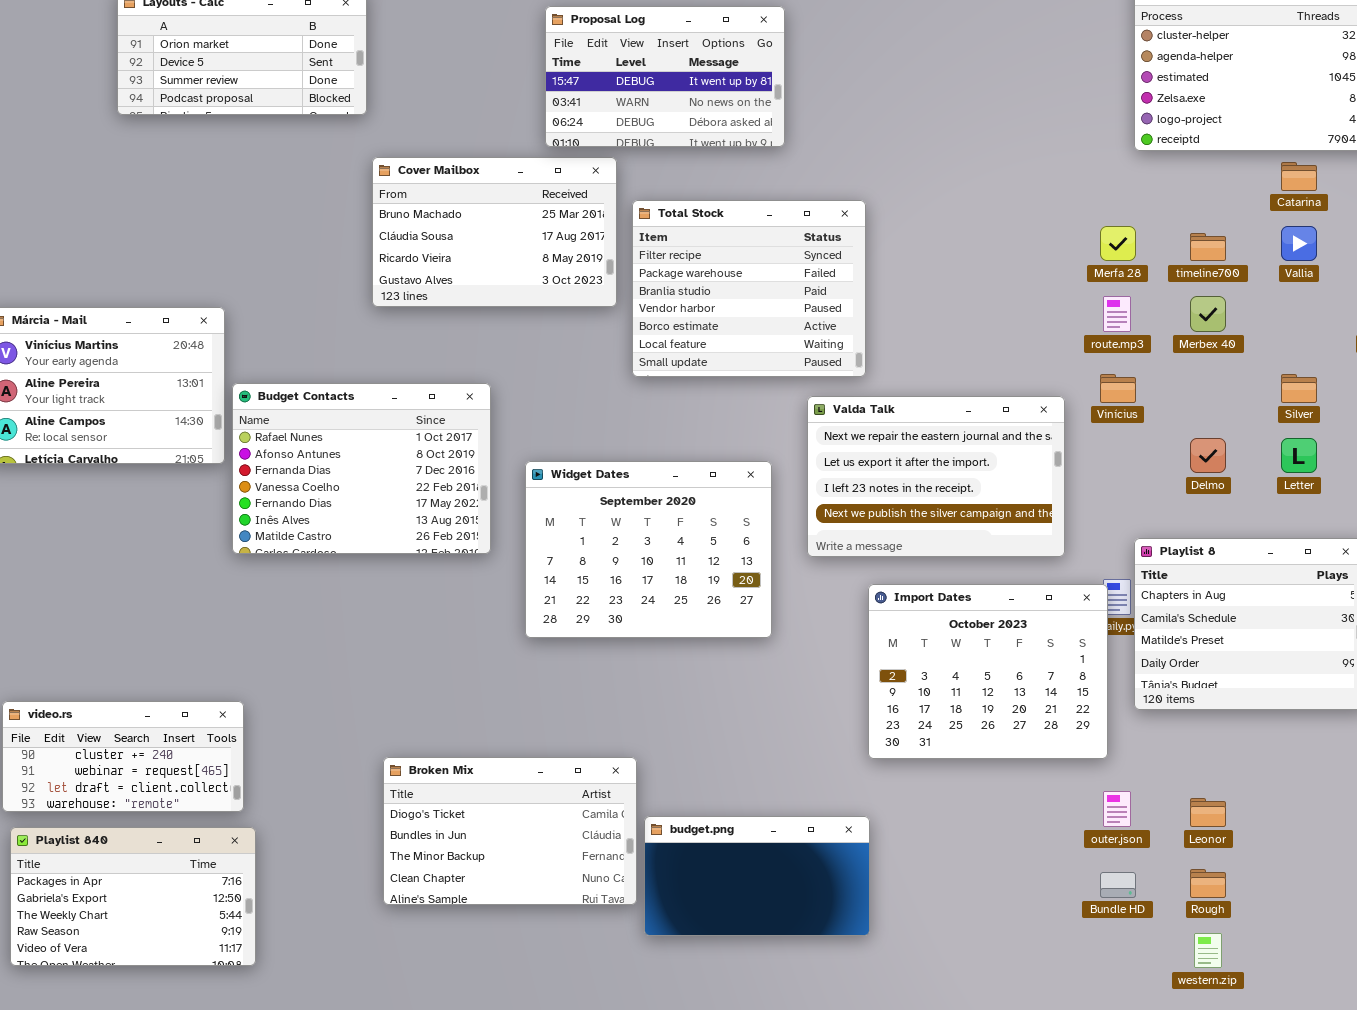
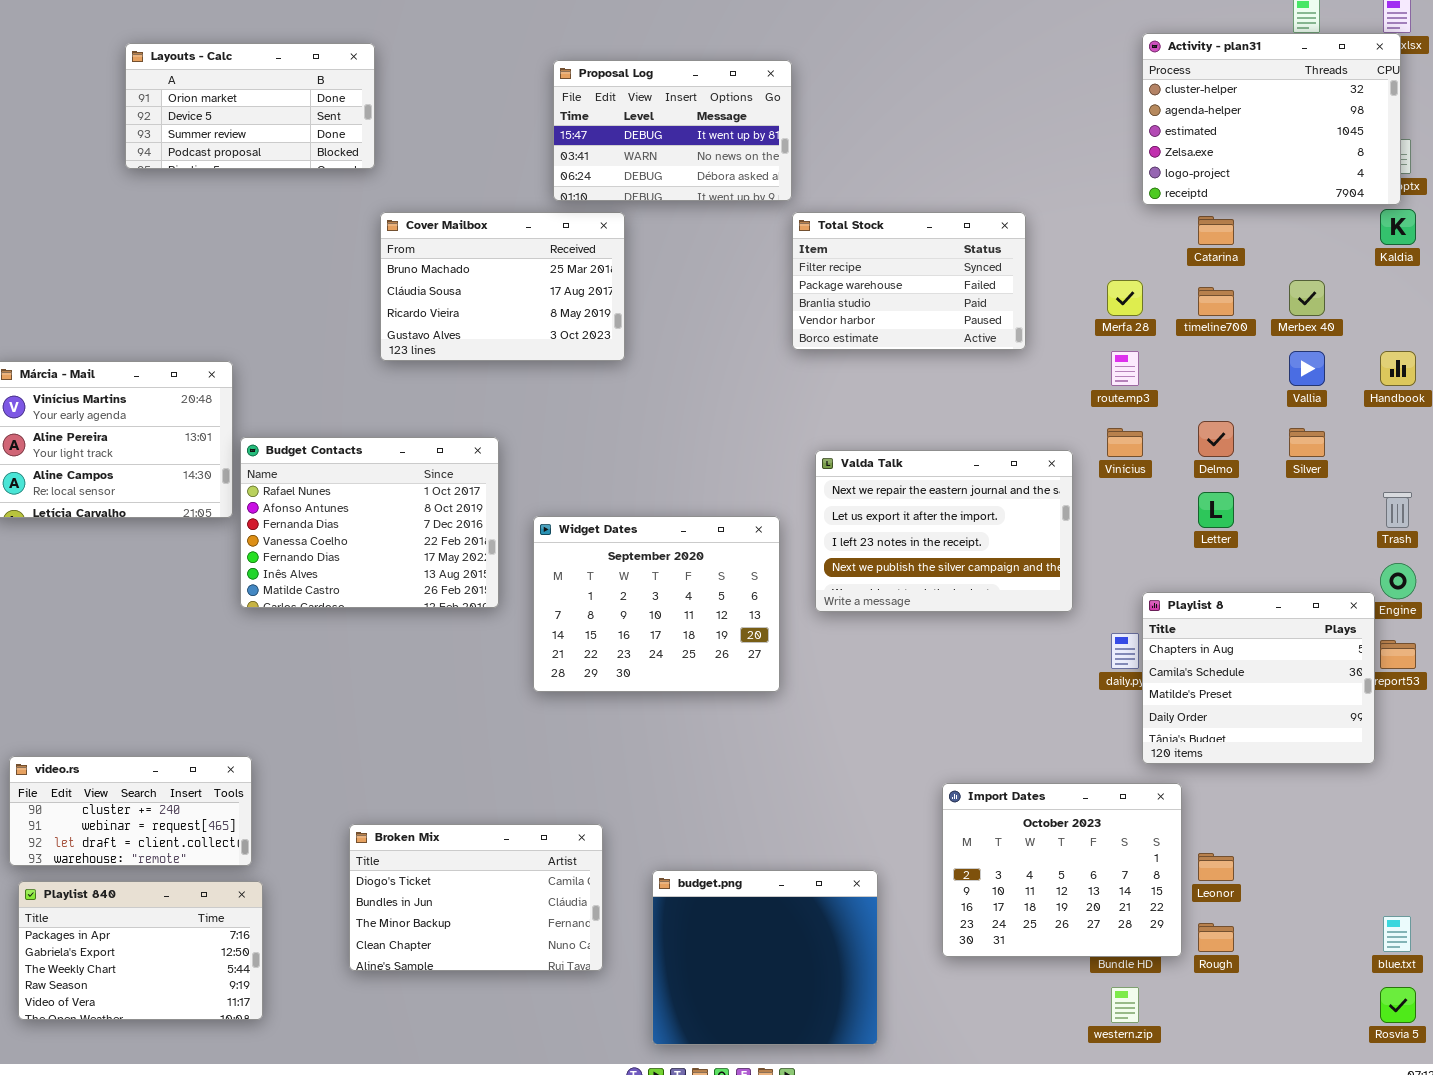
Catarina: [1281,162,1317,191] -> [1198,216,1234,245], moved
Total Stock: [632,200,866,377] -> [792,212,1026,350], moved, resized
Vallia: [1281,226,1317,261] -> [1289,351,1325,386], moved
Merbex 40: [1190,296,1226,332] -> [1289,280,1325,316], moved
Delmo: [1190,438,1226,473] -> [1198,421,1234,457], moved
Letter: [1281,438,1317,473] -> [1198,492,1234,528], moved
Import Dates: [868,584,1108,759] -> [942,783,1182,957], moved
Broken Mix: [383,757,637,905] -> [349,824,603,971], moved
budget.png: [644,816,870,936] -> [652,870,878,1045], resized
western.zip: [1194,933,1222,968] -> [1111,987,1139,1023], moved

